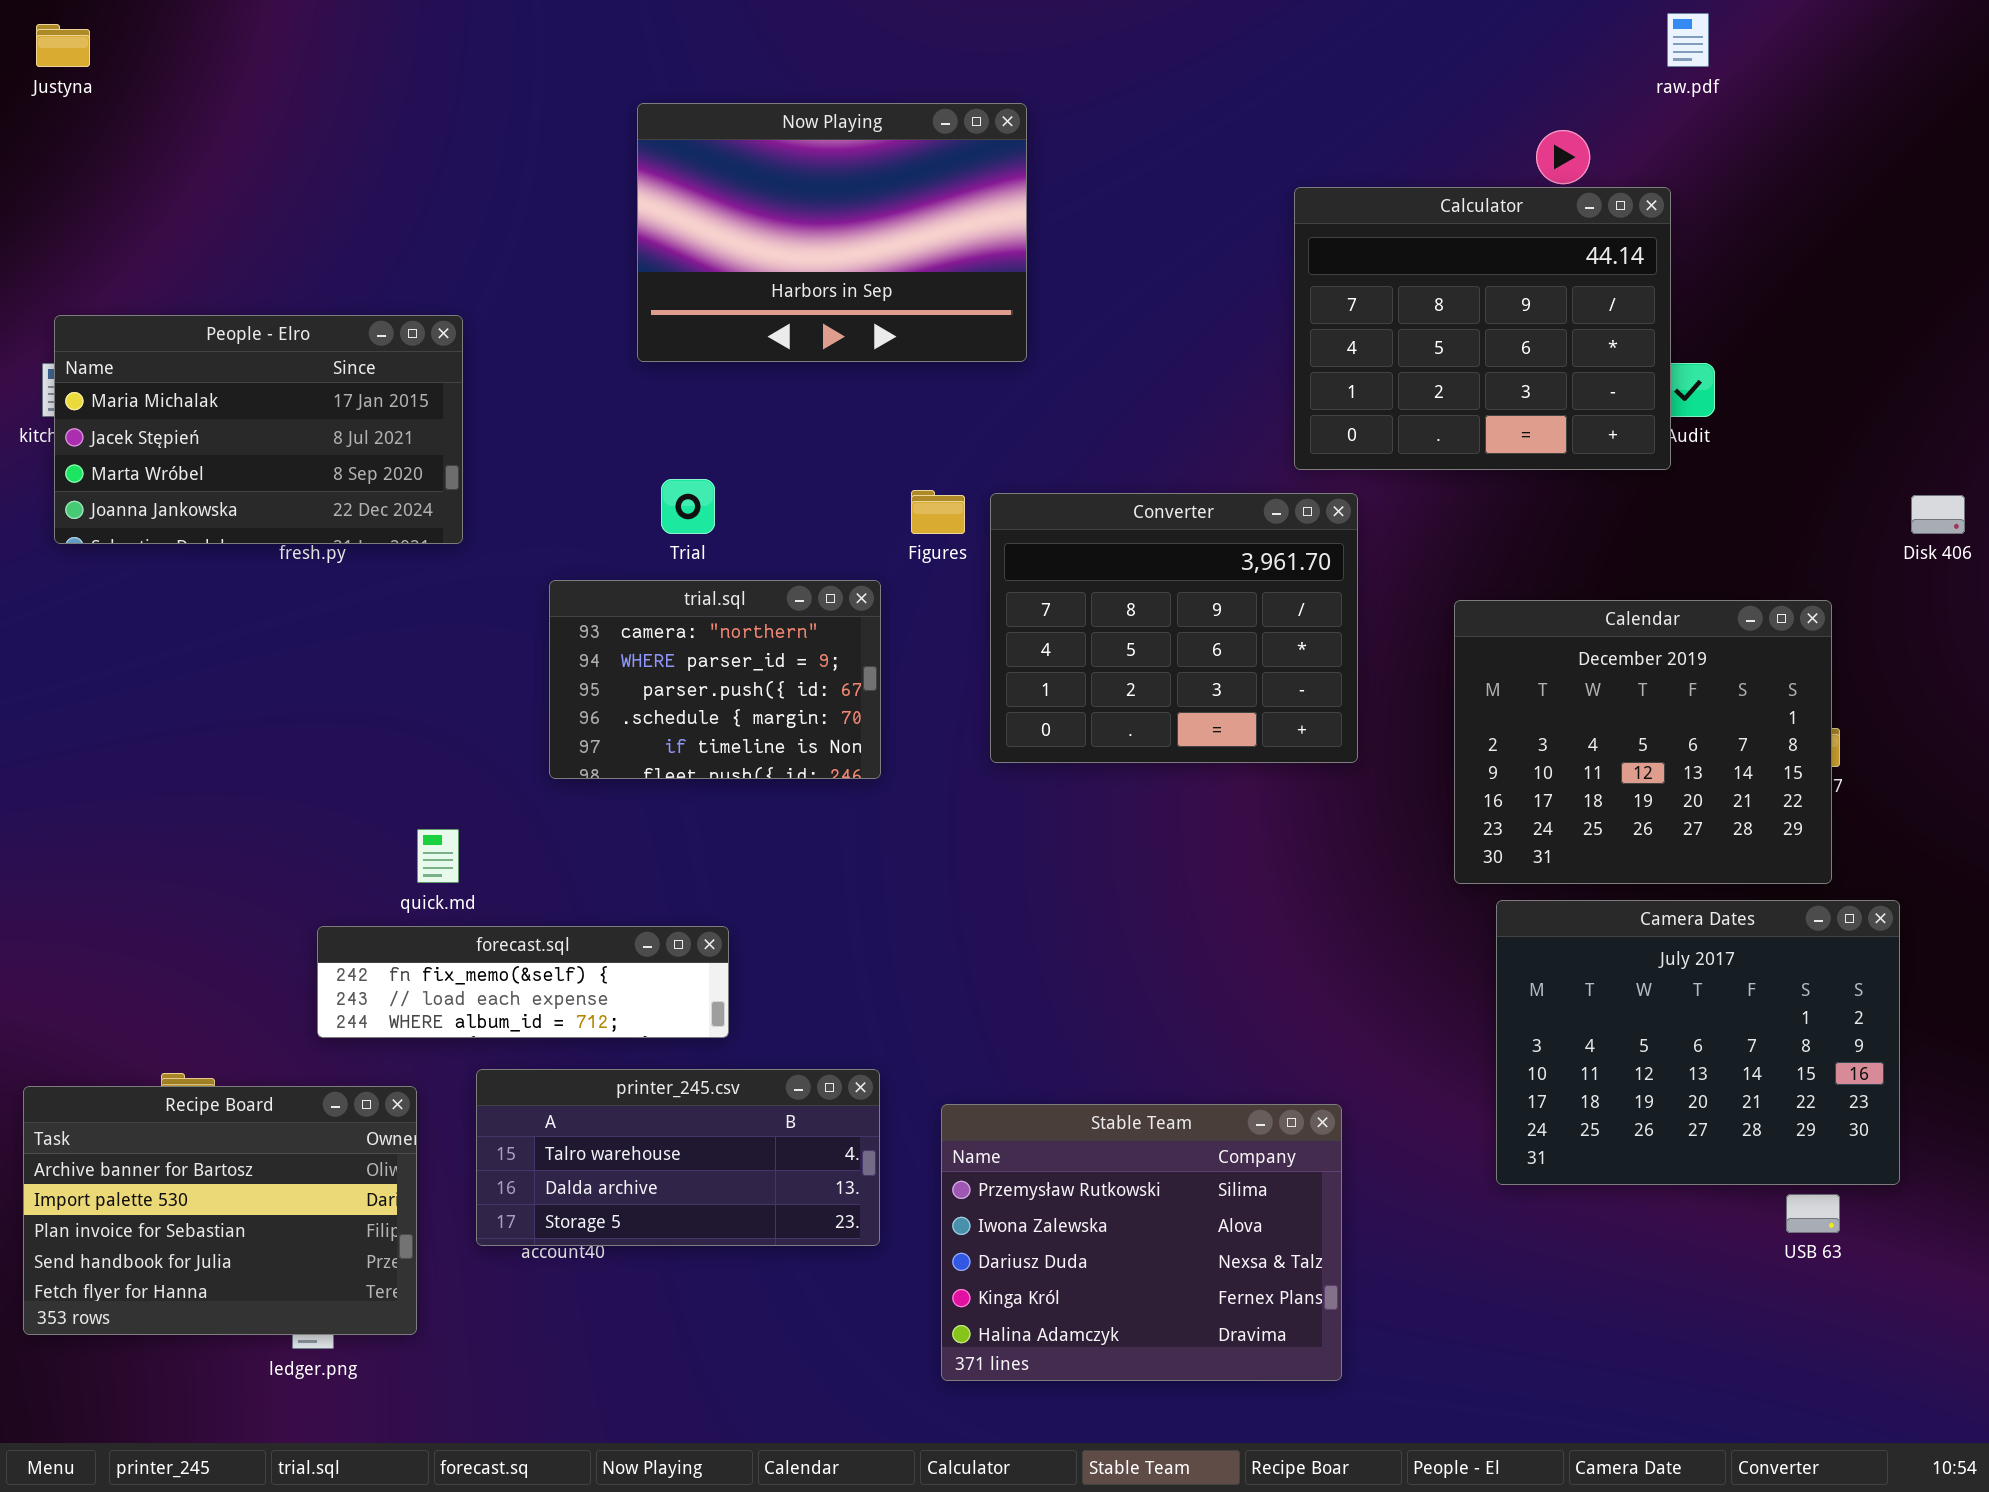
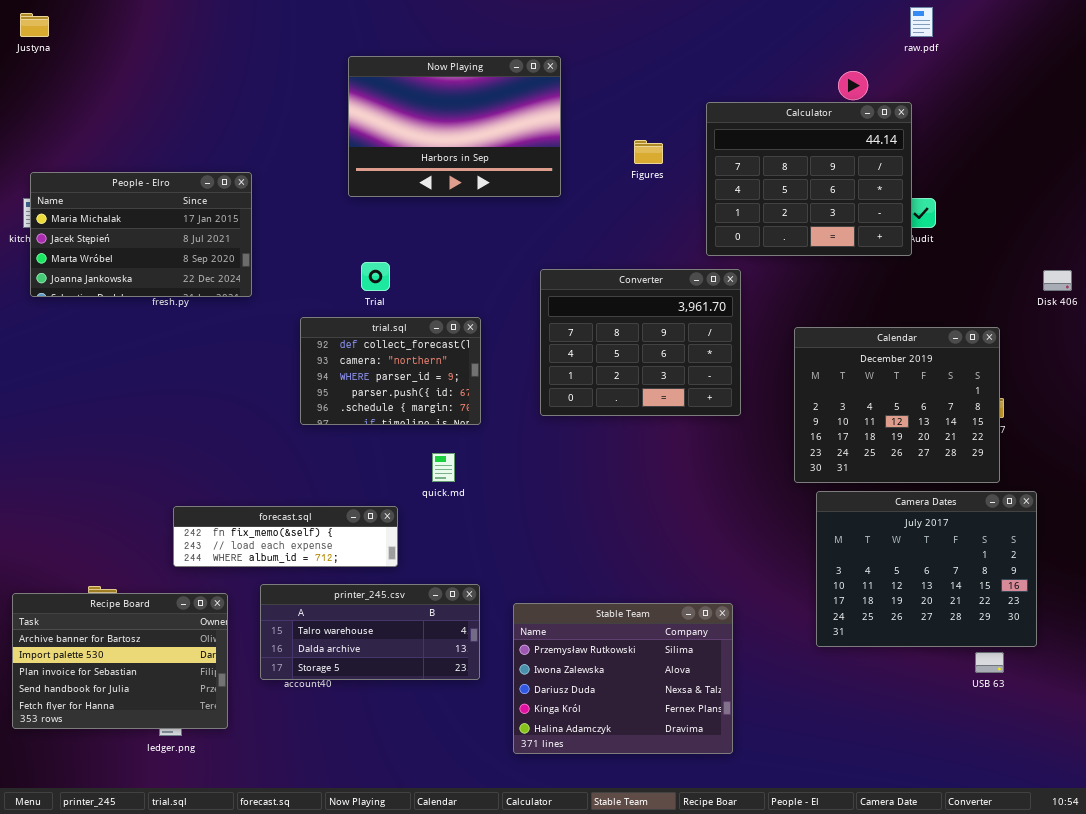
Figures: [911,490,965,534] -> [634,140,663,164], moved
trial.sql: [549,580,881,779] -> [300,317,481,425], scrolled up 1 row
quick.md: [417,829,459,883] -> [432,453,455,482], moved

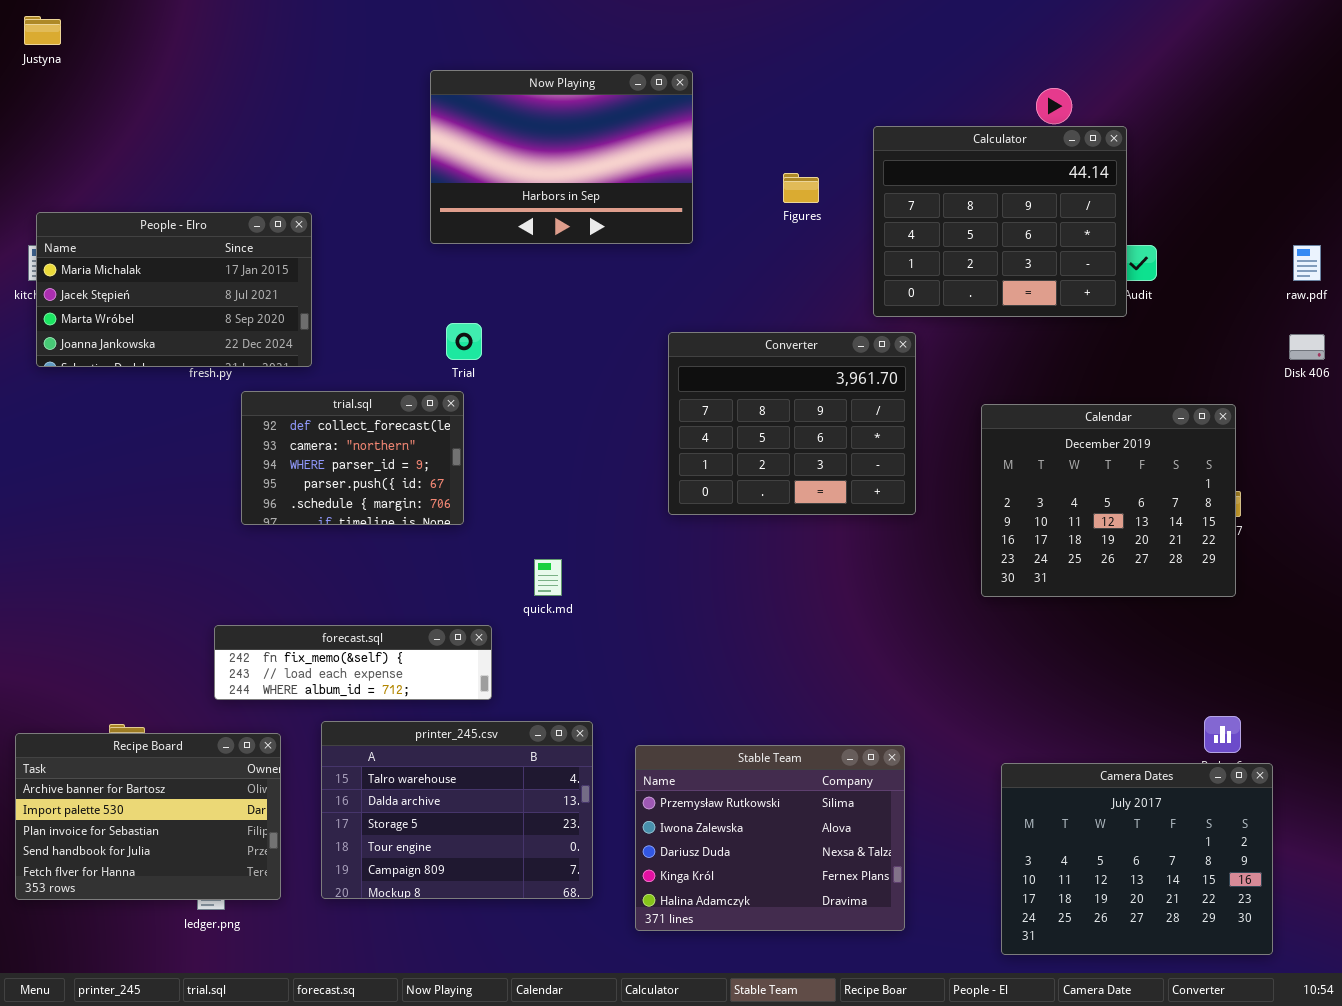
raw.pdf: [910,7,933,37] -> [1293,245,1321,281], moved
trial.sql: [300,317,481,425] -> [241,391,464,525], moved
Camera Dates: [816,491,1037,647] -> [1001,763,1273,955], moved
printer_245.csv: [260,584,480,680] -> [321,721,593,899], resized

